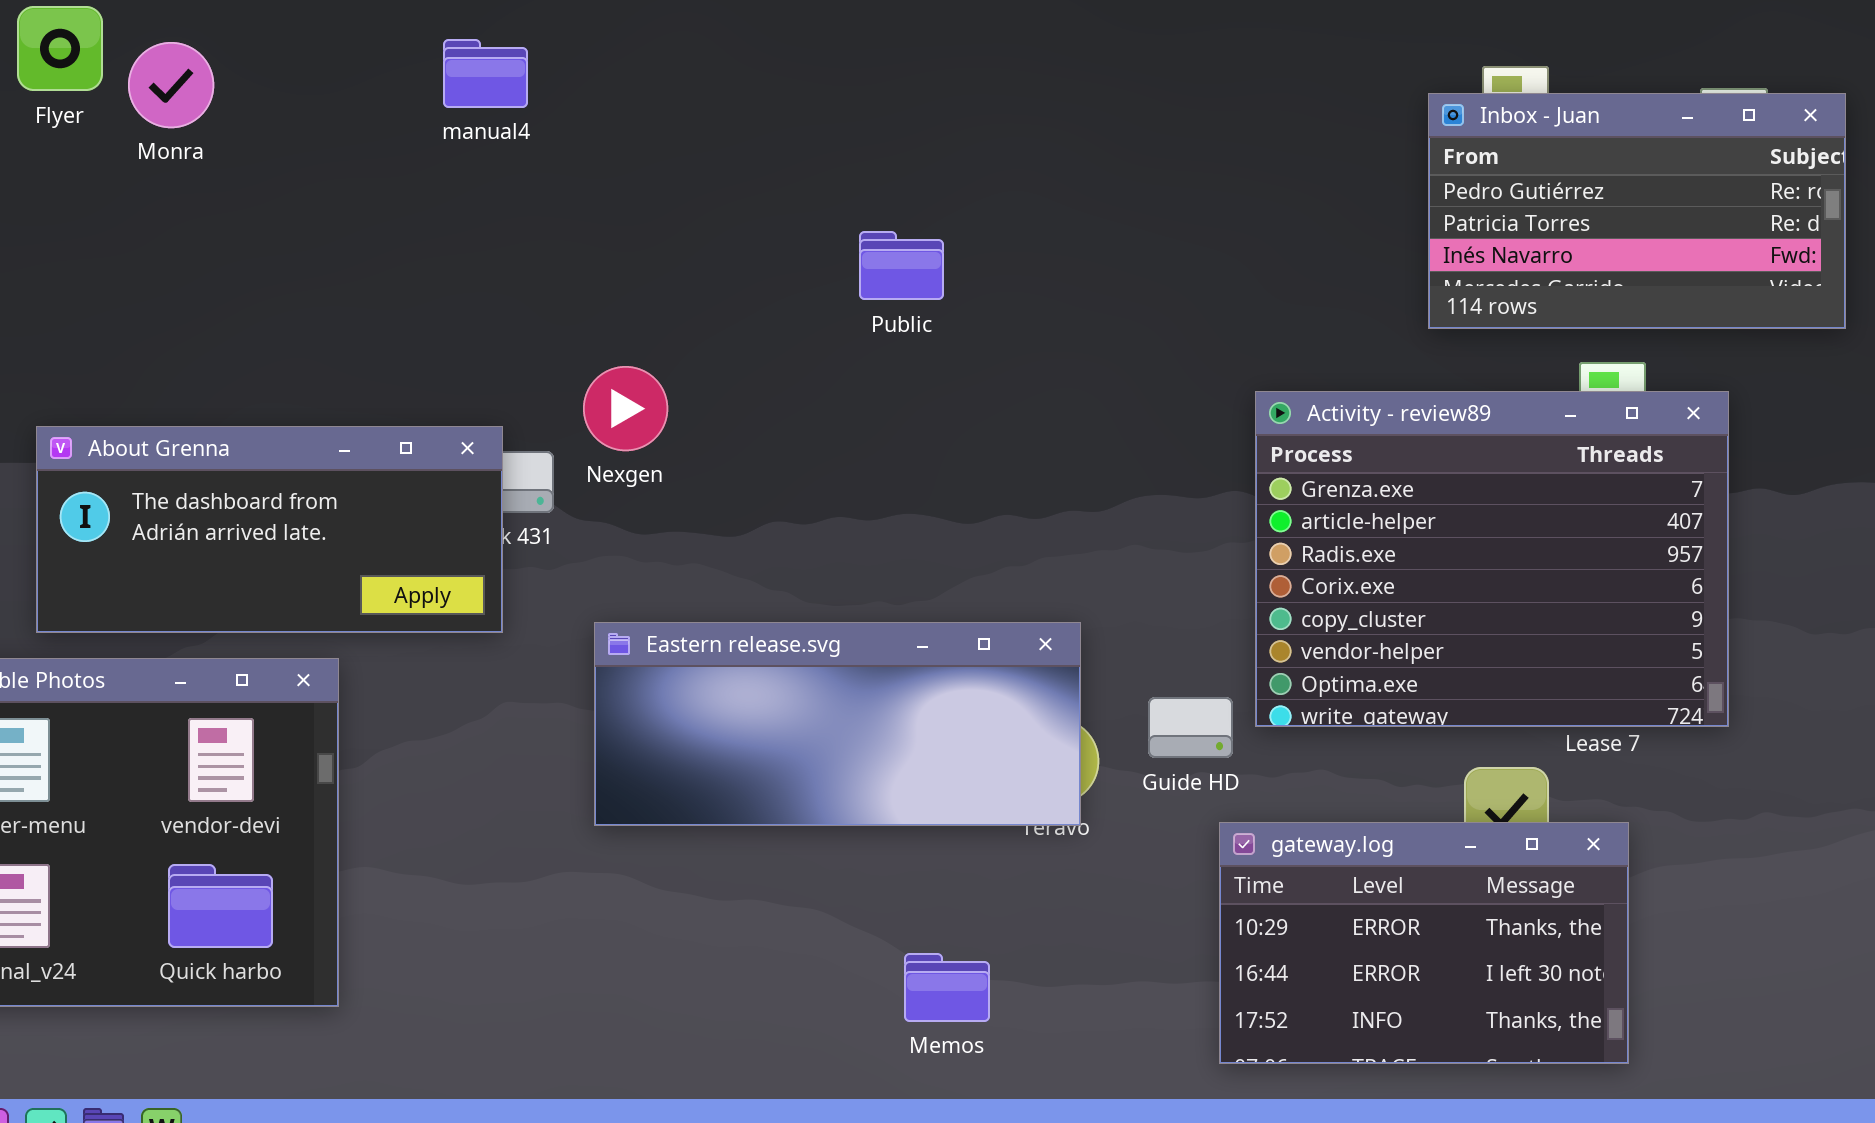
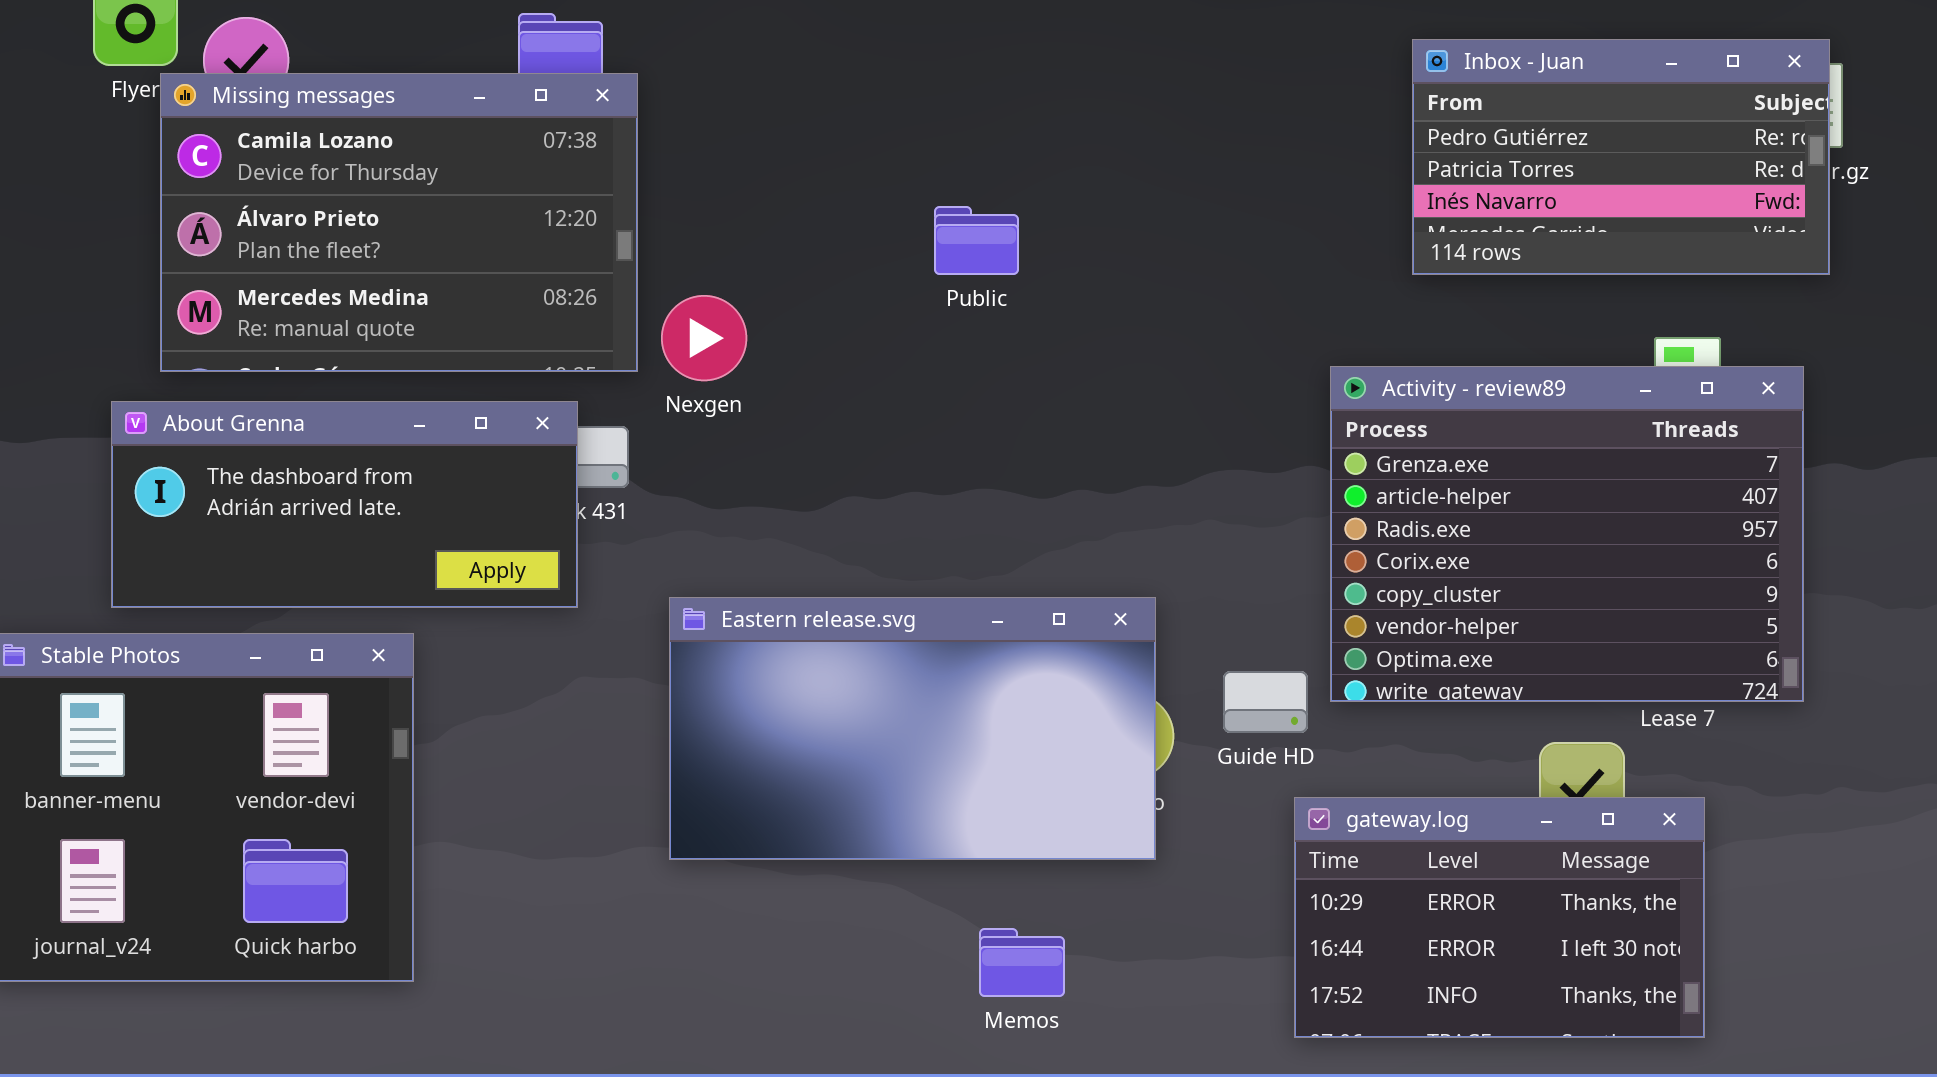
Inbox - Juan: [1428,93,1846,329] -> [1412,39,1830,275], moved
Missing messages: none -> [160,73,638,372], opened
Nexgen: [583,366,668,451] -> [661,295,747,381], moved
Eastern release.svg: [594,622,1081,826] -> [669,597,1156,860], resized

